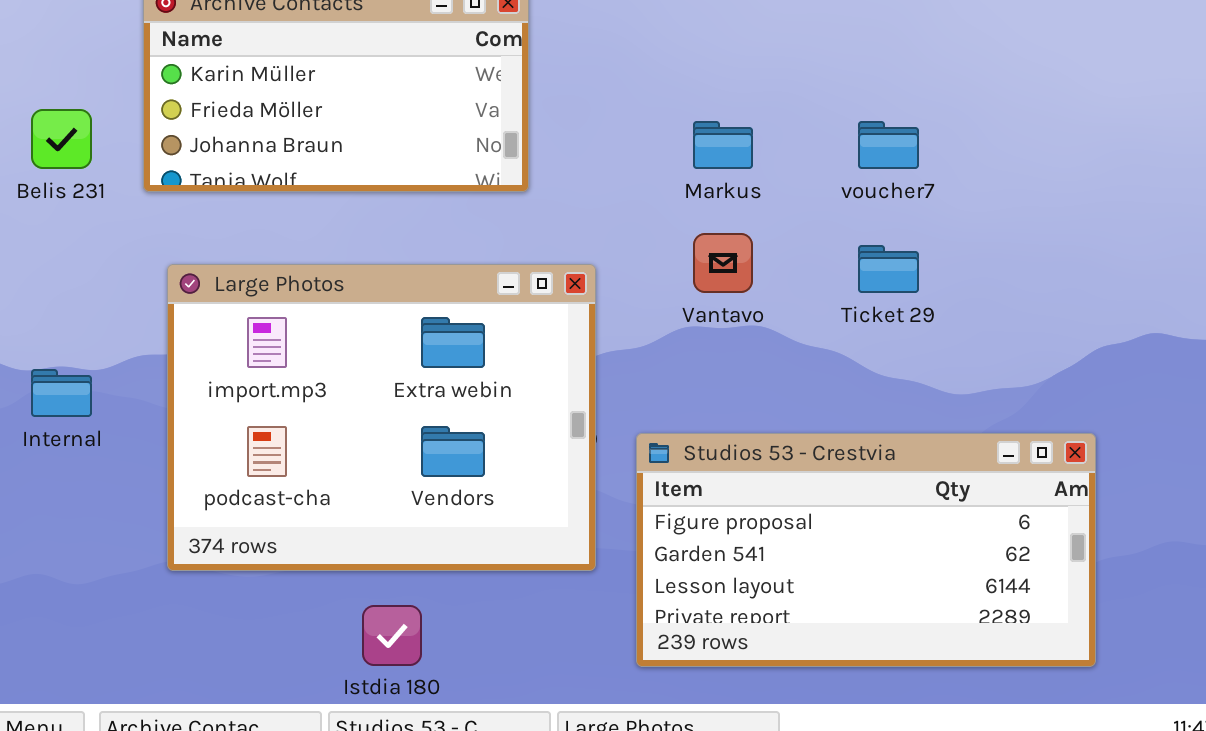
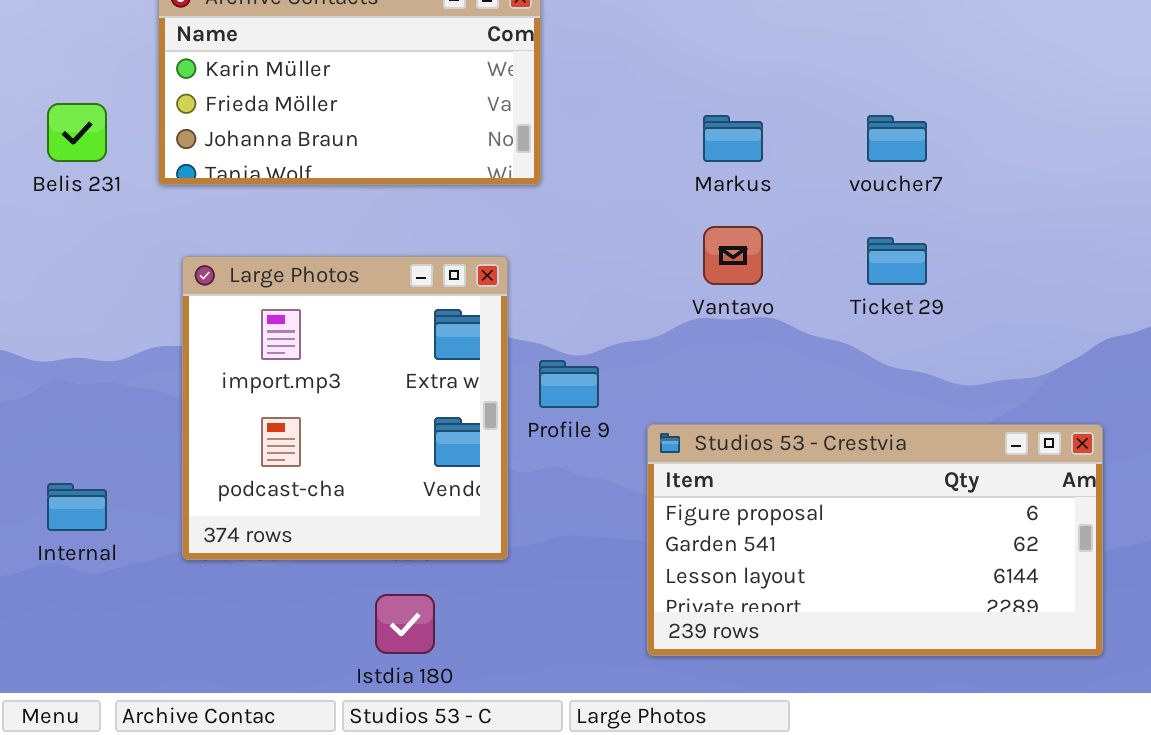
Large Photos: [167,264,596,571] -> [182,256,508,560], resized
Internal: [31,369,92,417] -> [47,483,107,531], moved

